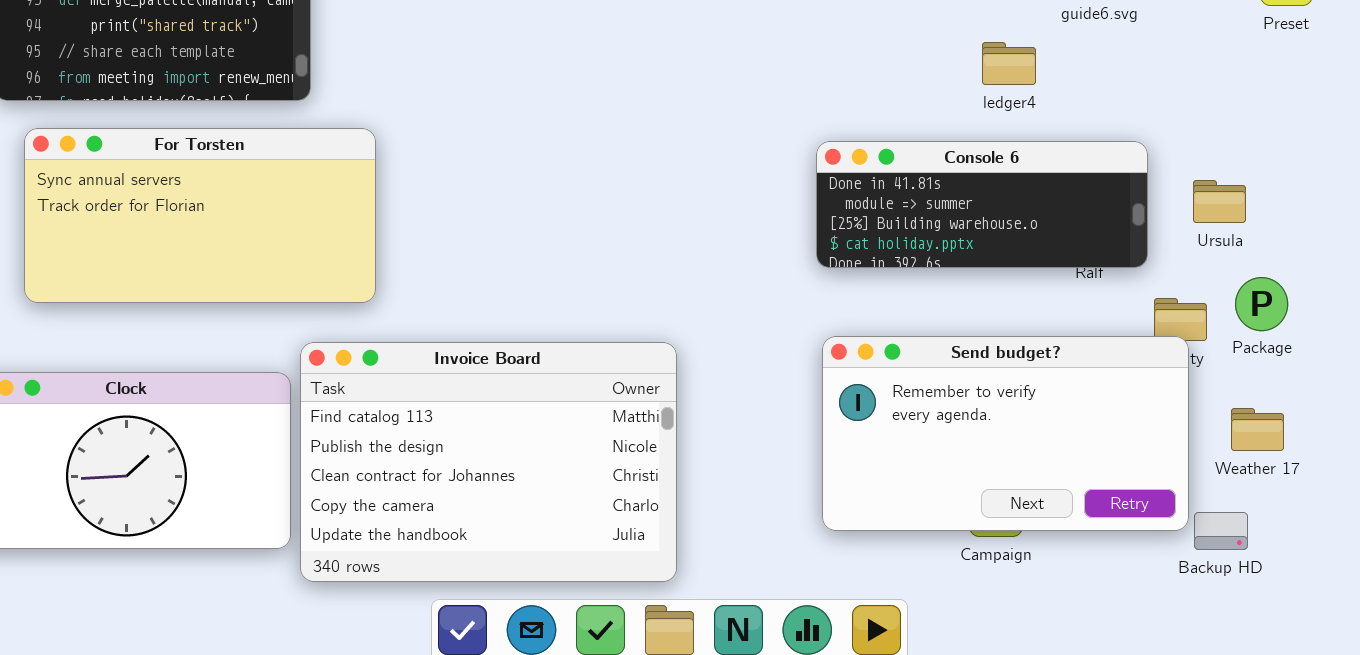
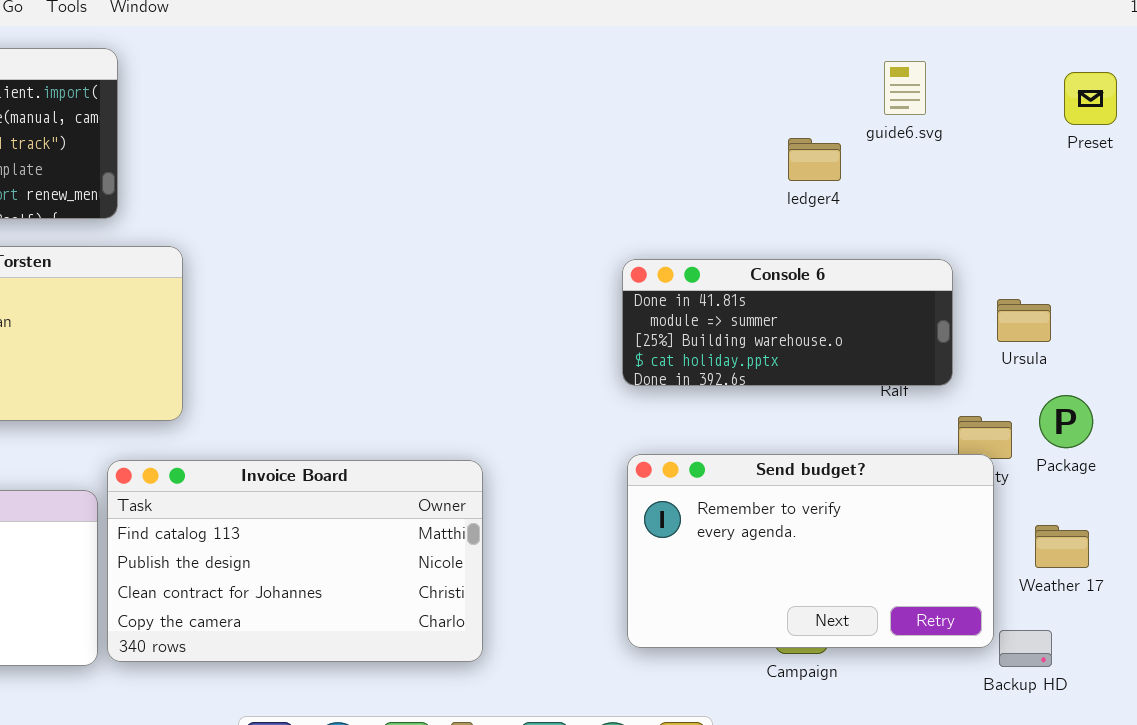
ledger4: [982,42,1036,85] -> [788,138,841,181], moved
Invoice Board: [300,342,677,582] -> [107,460,483,662], resized

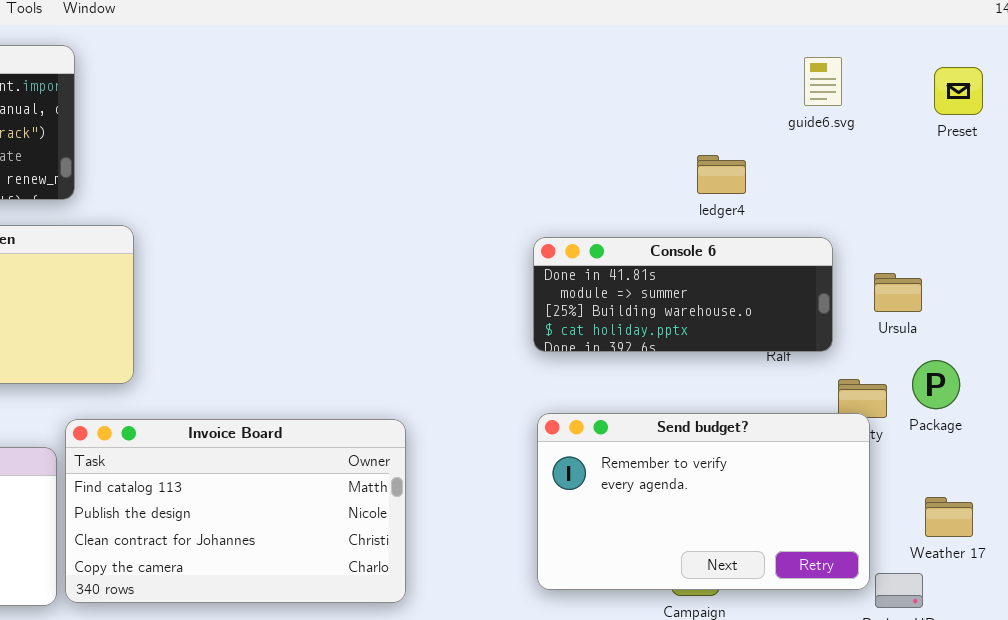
guide6.svg: [884,61,926,115] -> [804,57,842,106], moved
ledger4: [788,138,841,181] -> [697,155,746,194], moved
Weather 17: [1035,525,1089,568] -> [925,497,973,537], moved

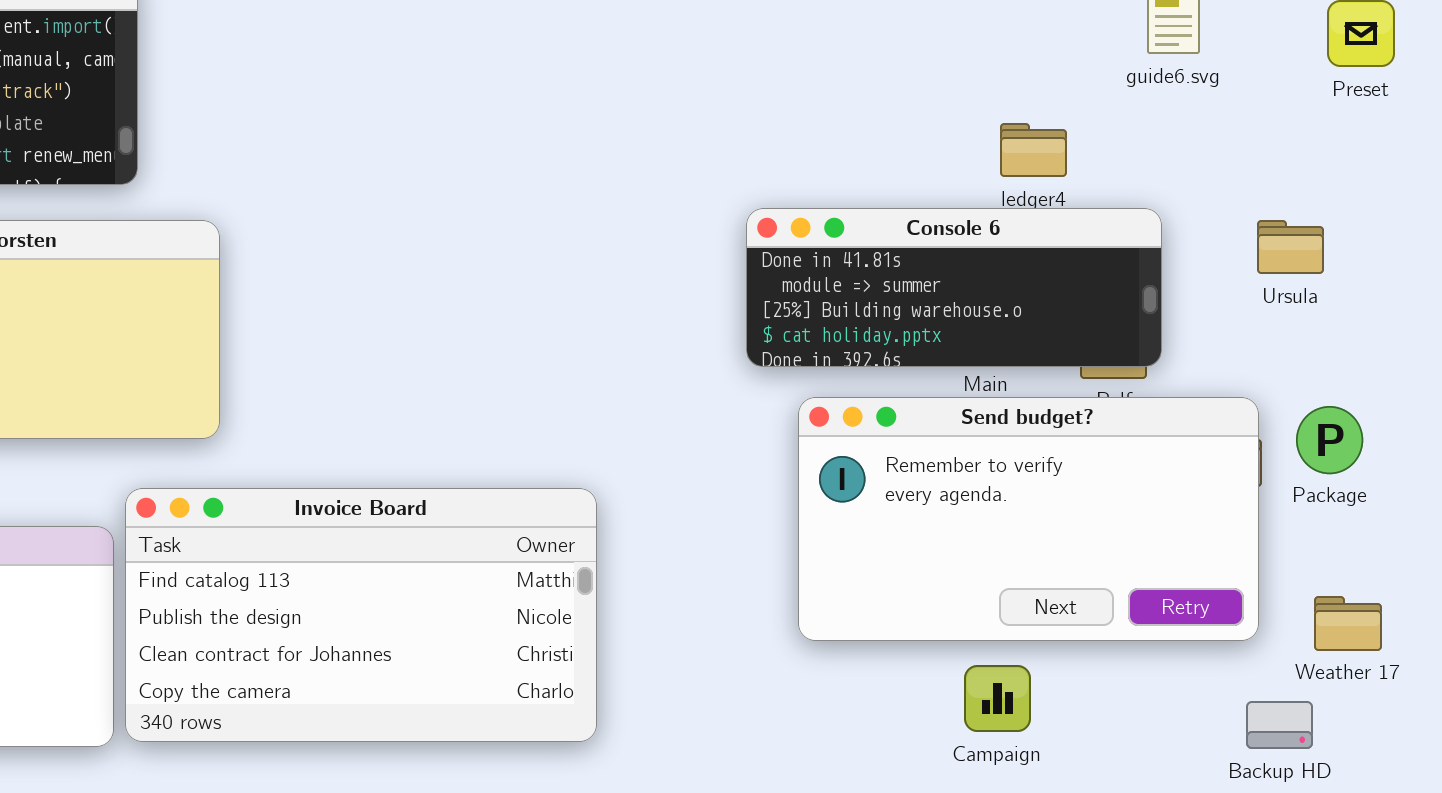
Console 6: [533,237,833,352] -> [746,208,1162,367], moved
Ursula: [874,273,922,312] -> [1257,220,1324,274], moved
Send budget?: [537,413,870,590] -> [798,397,1259,641], moved

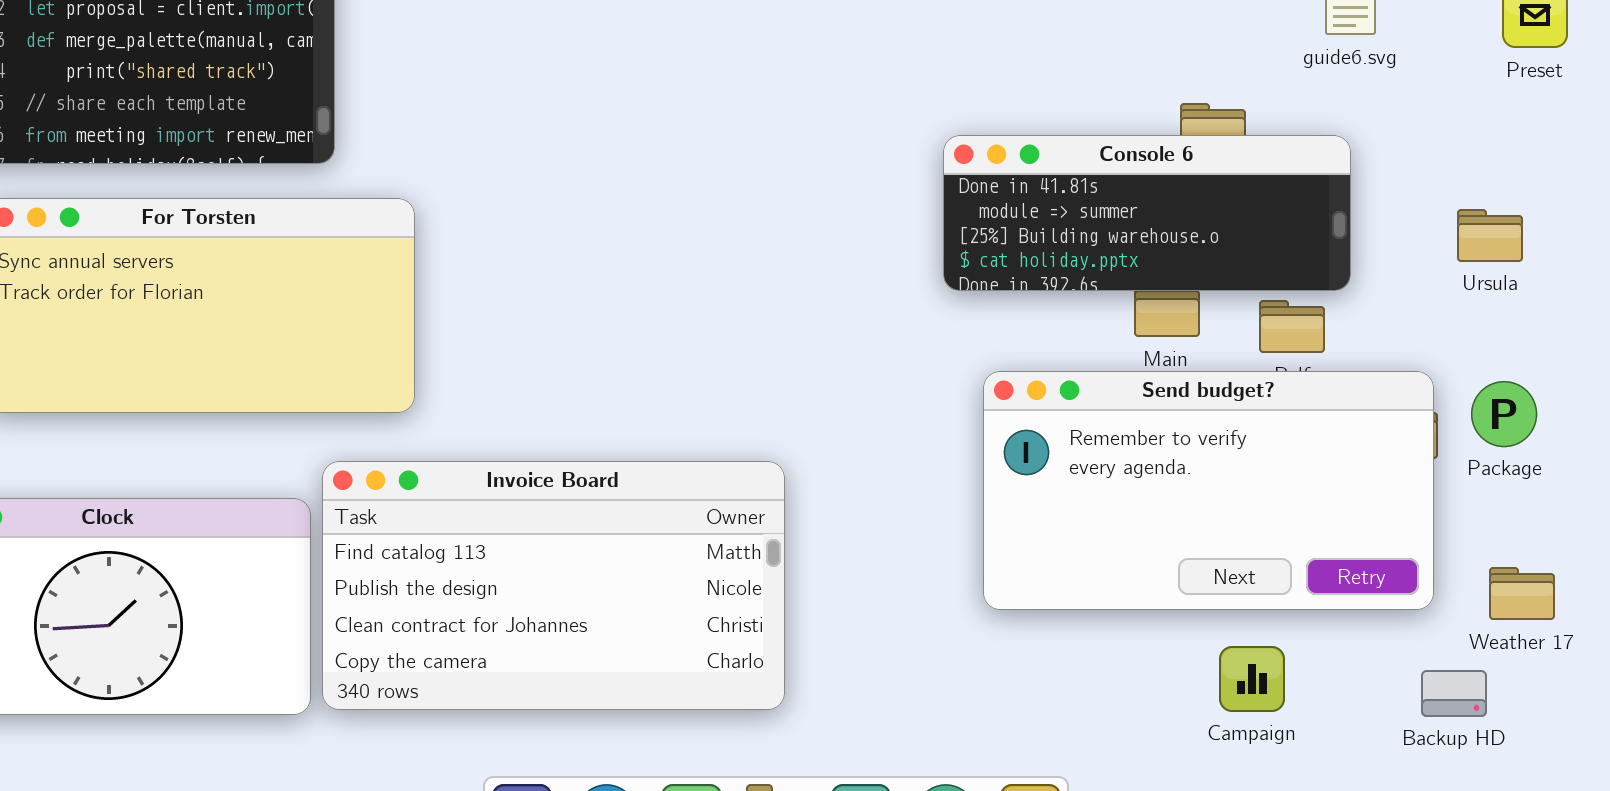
Console 6: [746,208,1162,367] -> [943,135,1351,291], moved
Ursula: [1257,220,1324,274] -> [1457,209,1523,262], moved
Campaign: [964,665,1031,732] -> [1219,646,1285,712], moved

